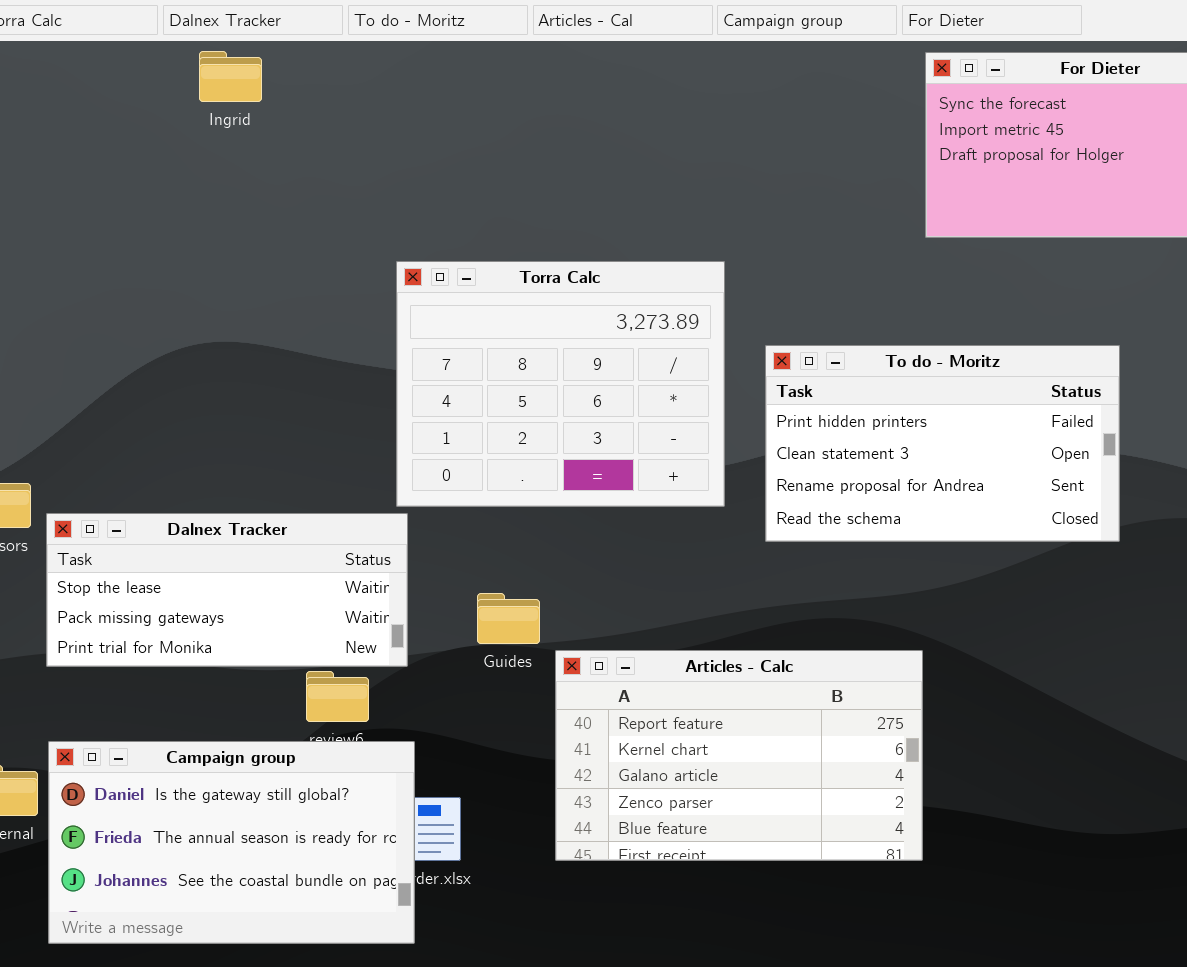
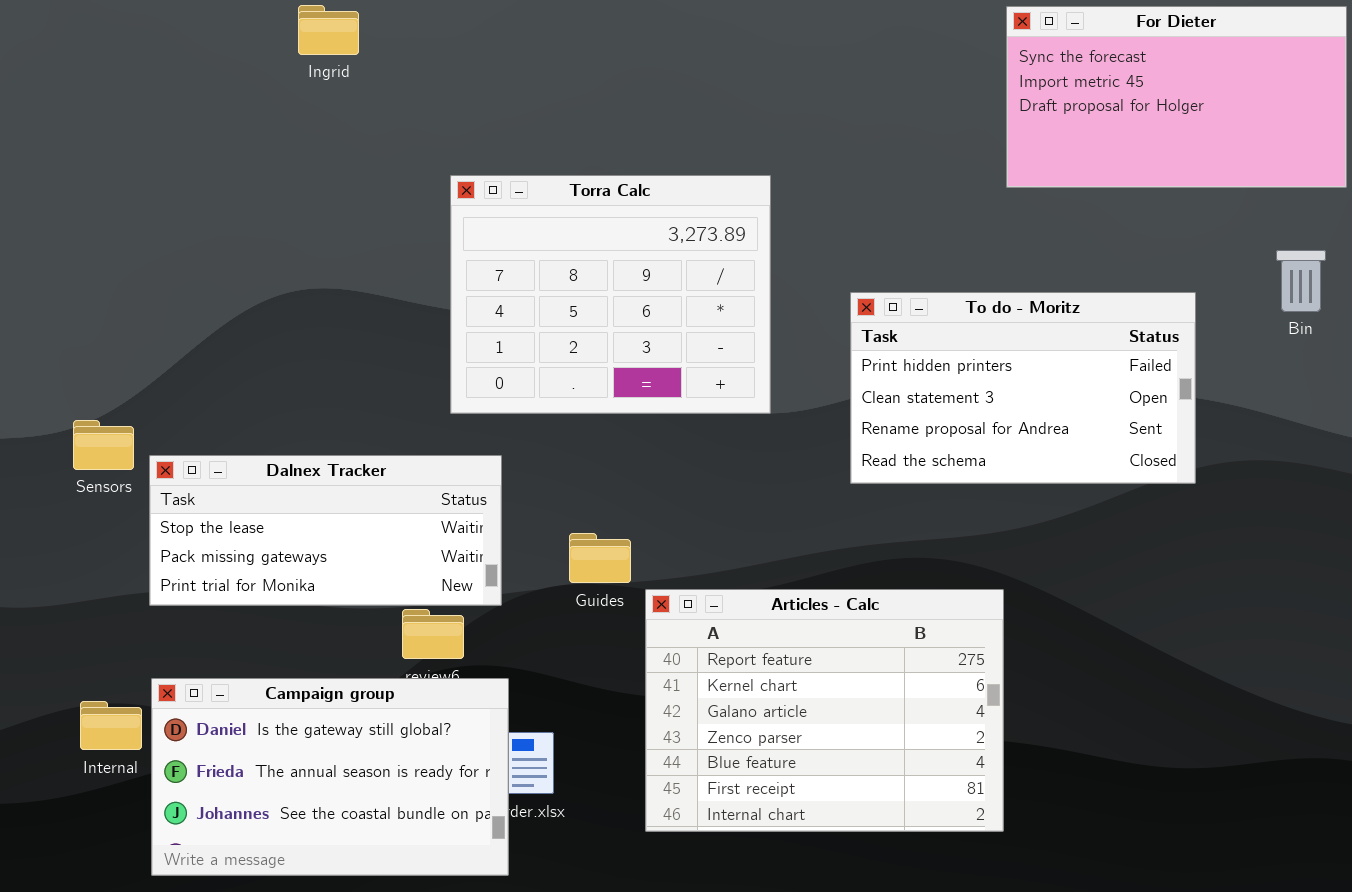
Torra Calc: [396,261,725,507] -> [450,175,771,414], moved
Articles - Calc: [555,650,923,861] -> [645,589,1004,832], resized

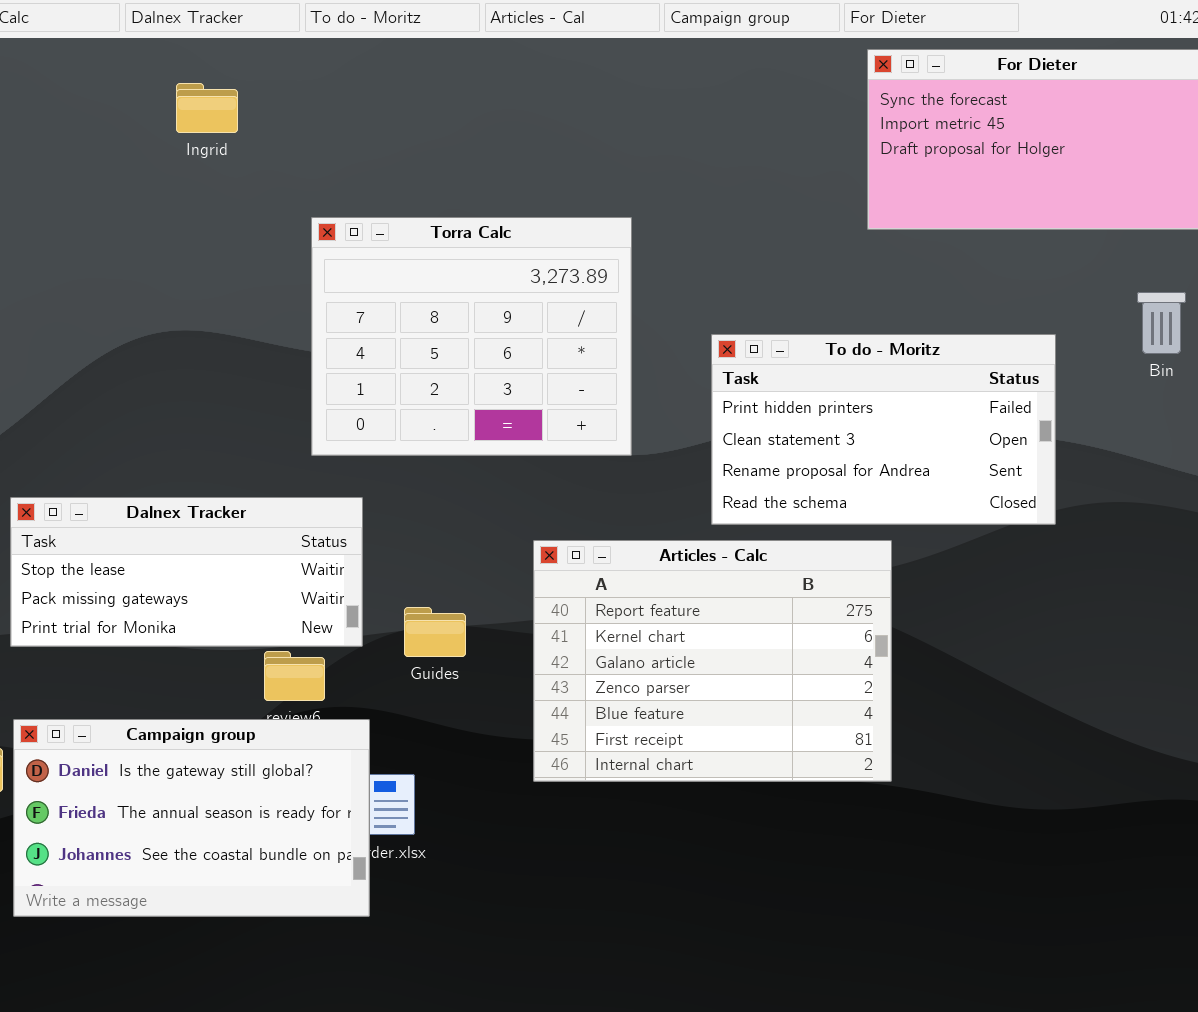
Ingrid: [298,5,359,55] -> [176,83,238,133], moved
Guides: [569,533,631,583] -> [404,607,466,657], moved
Articles - Calc: [645,589,1004,832] -> [533,540,892,782], moved

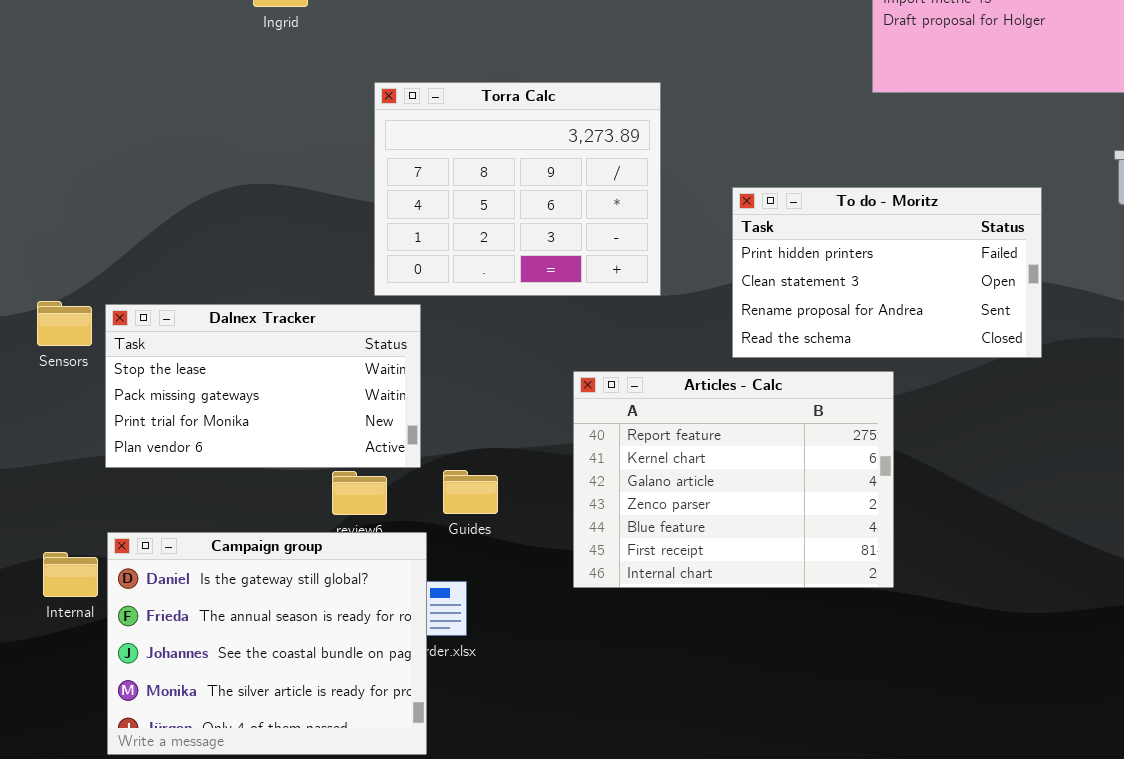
Dalnex Tracker: [10,497,363,647] -> [105,304,421,468], resized
Guides: [404,607,466,657] -> [443,470,498,514], moved
Campaign group: [13,719,370,917] -> [107,532,427,755], resized

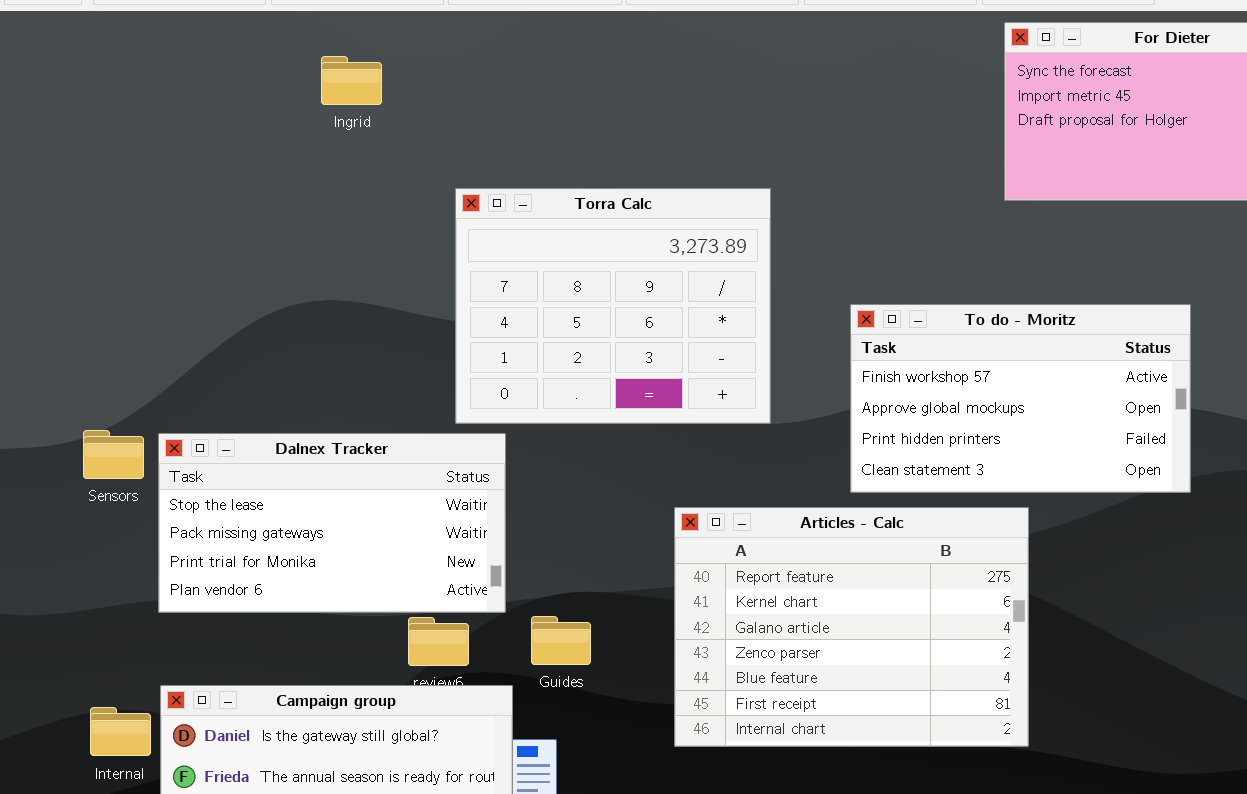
To do - Moritz: [732,187,1042,358] -> [850,304,1191,493], scrolled up 2 rows

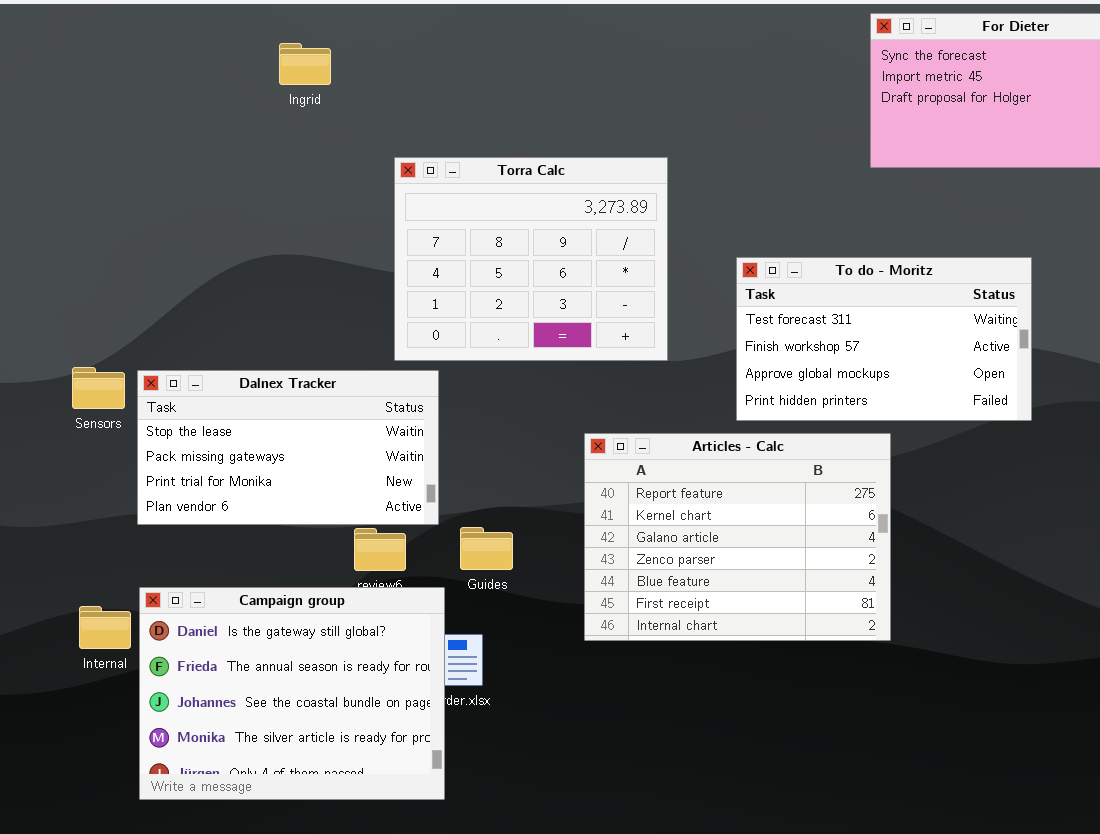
To do - Moritz: [850,304,1191,493] -> [736,257,1032,421], scrolled up 1 row

